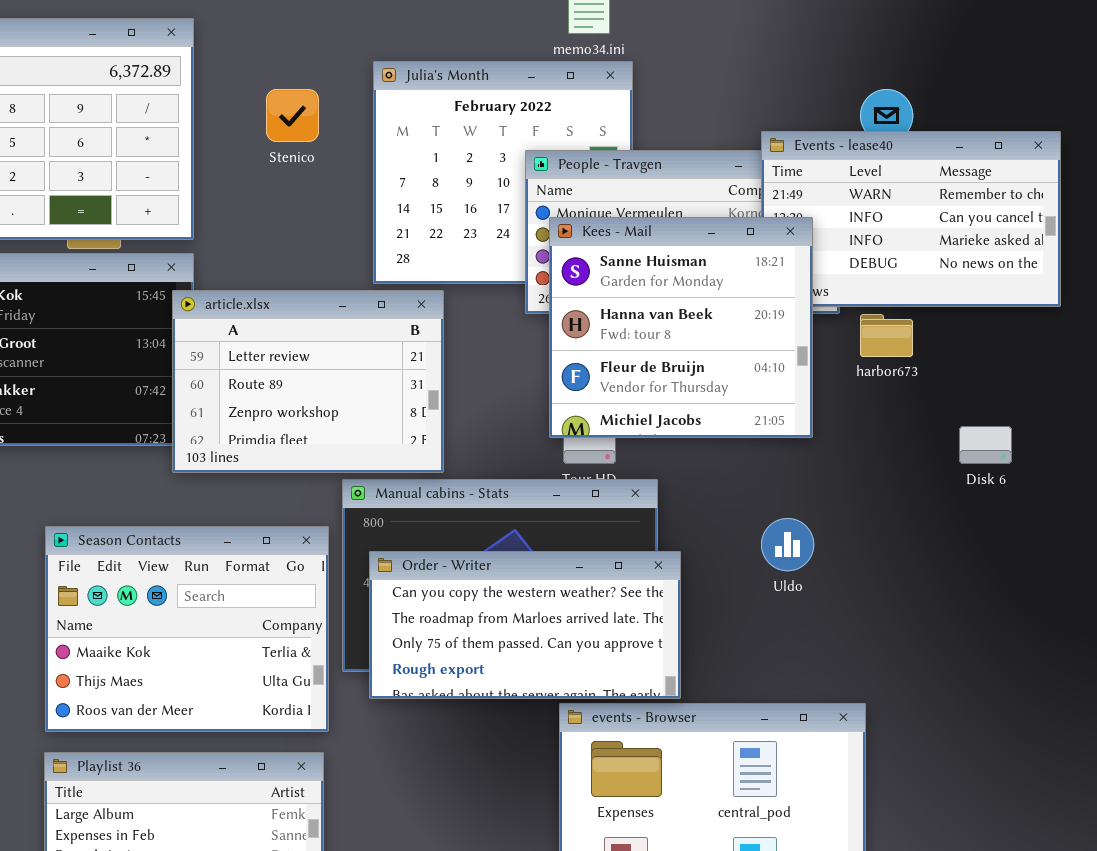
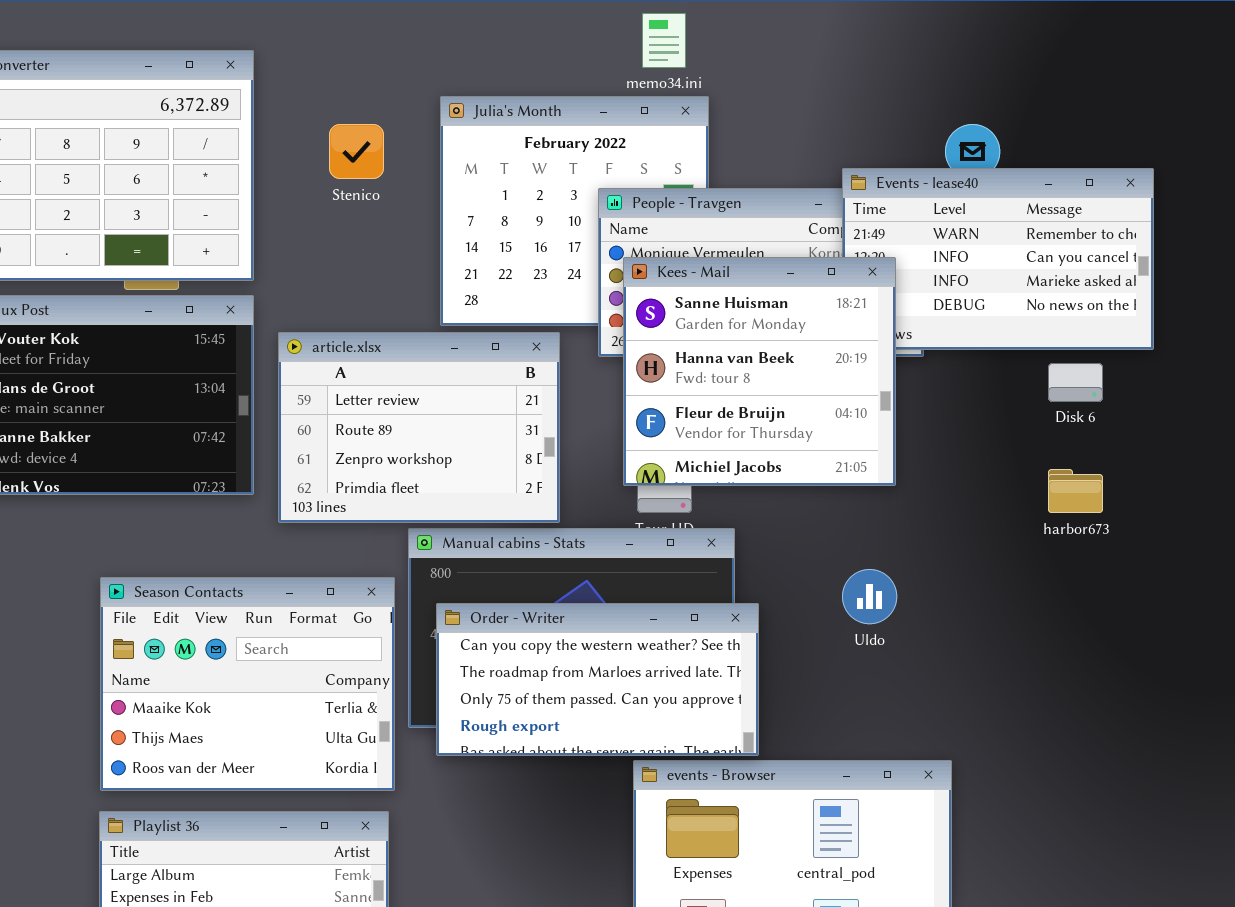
article.xlsx: [172,290,444,473] -> [278,332,560,523], moved
harbor673: [860,314,913,357] -> [1048,469,1103,513], moved
Disk 6: [959,426,1012,464] -> [1048,363,1103,402], moved

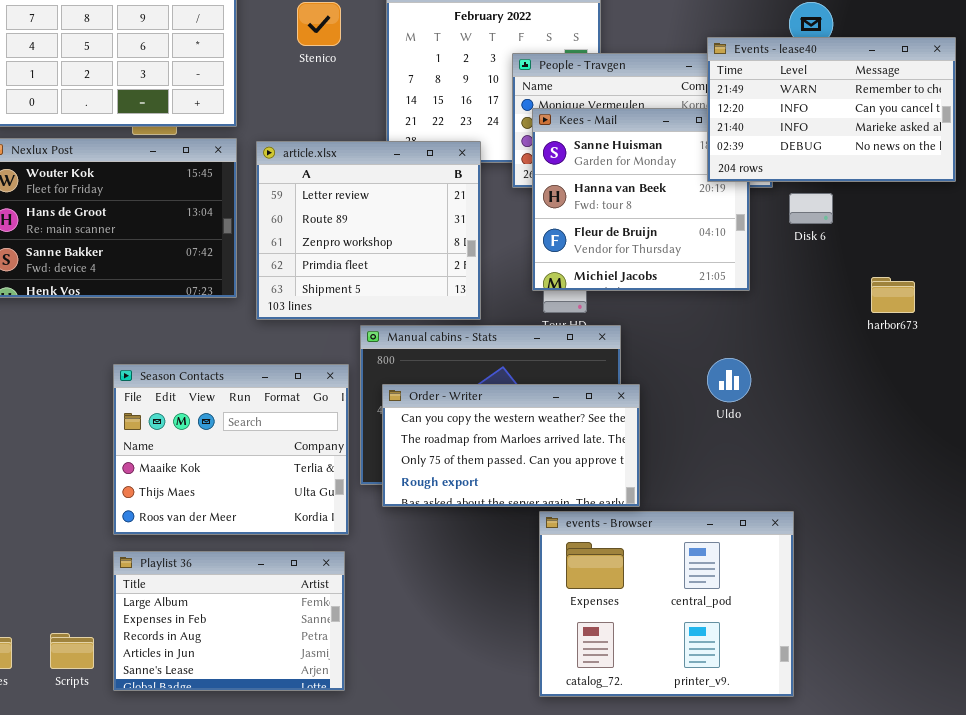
Events - lease40: [842,168,1154,350] -> [707,37,956,182], raised
article.xlsx: [278,332,560,523] -> [256,141,481,320], resized
Disk 6: [1048,363,1103,402] -> [789,193,833,224], moved

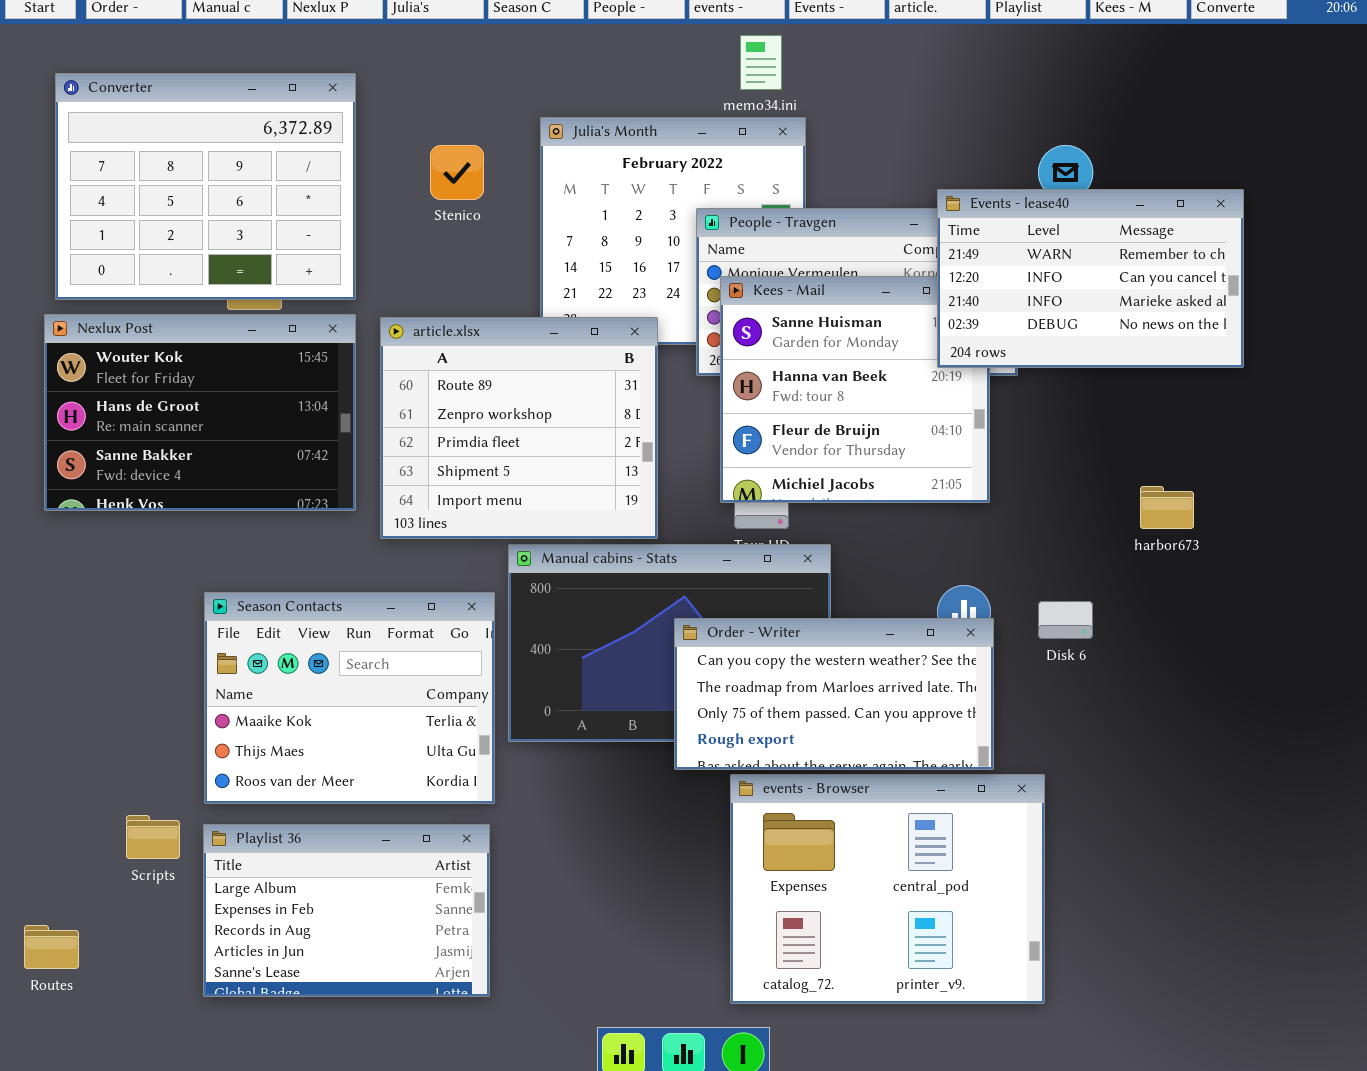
article.xlsx: [256,141,481,320] -> [380,317,658,539], scrolled down 1 row
Disk 6: [789,193,833,224] -> [1038,601,1093,639], moved
Order - Writer: [382,384,640,507] -> [674,618,994,770], moved
Scripts: [50,633,94,669] -> [126,815,180,859], moved

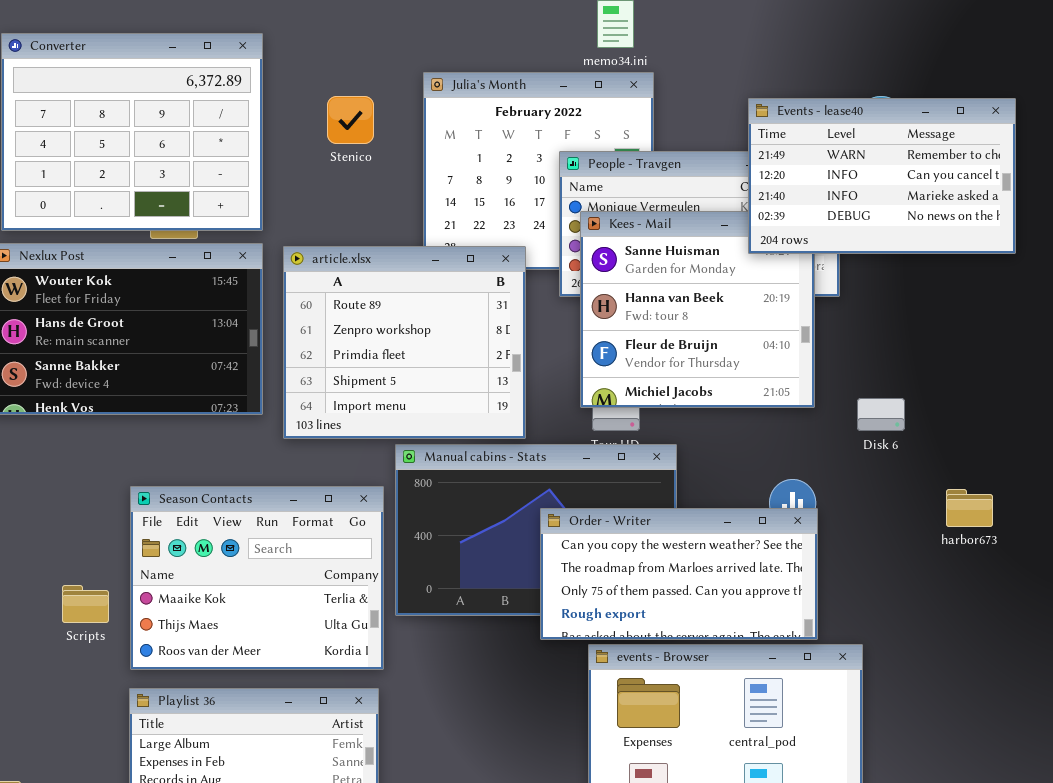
Events - lease40: [937,189,1244,368] -> [748,98,1016,254], moved
harbor673: [1140,486,1194,529] -> [946,489,993,527], moved
Disk 6: [1038,601,1093,639] -> [857,398,905,431], moved
Scripts: [126,815,180,859] -> [62,585,109,623], moved

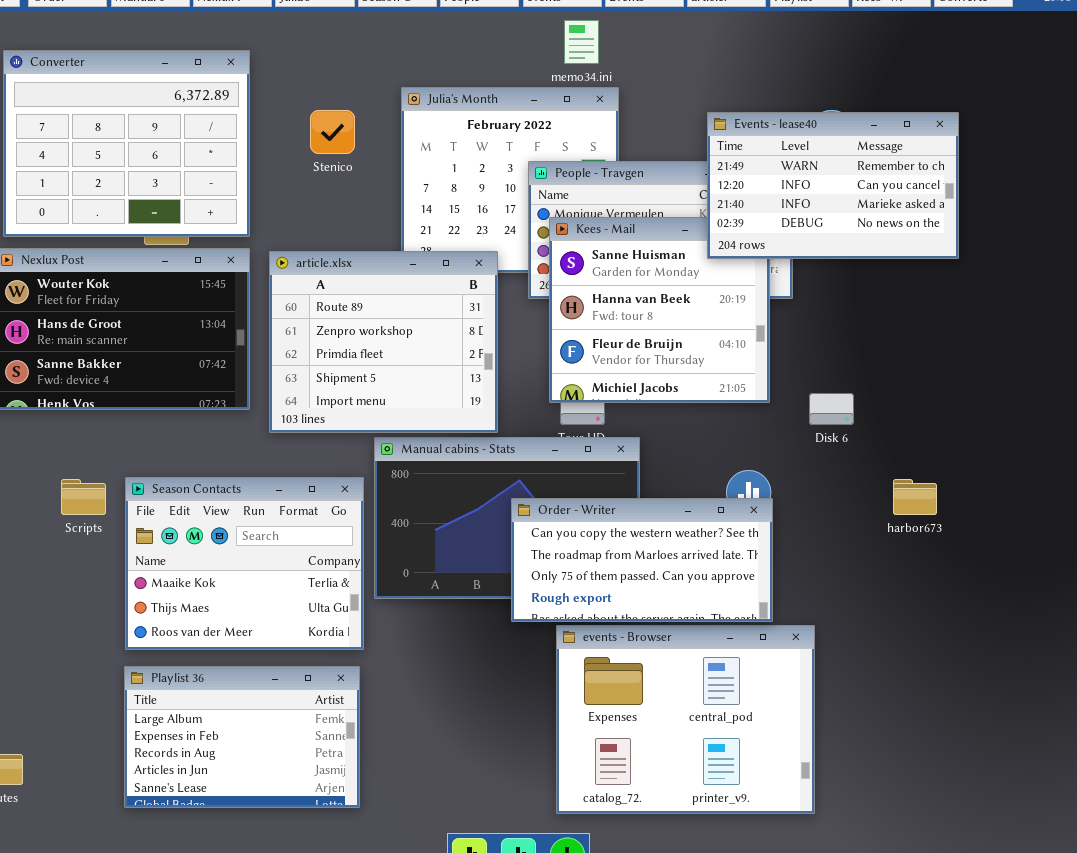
Scripts: [62,585,109,623] -> [61,479,106,515], moved

